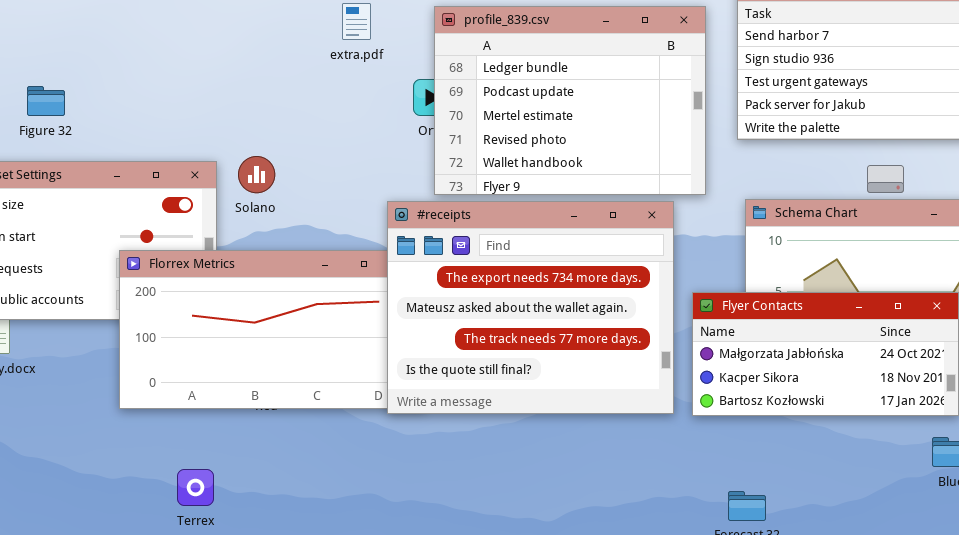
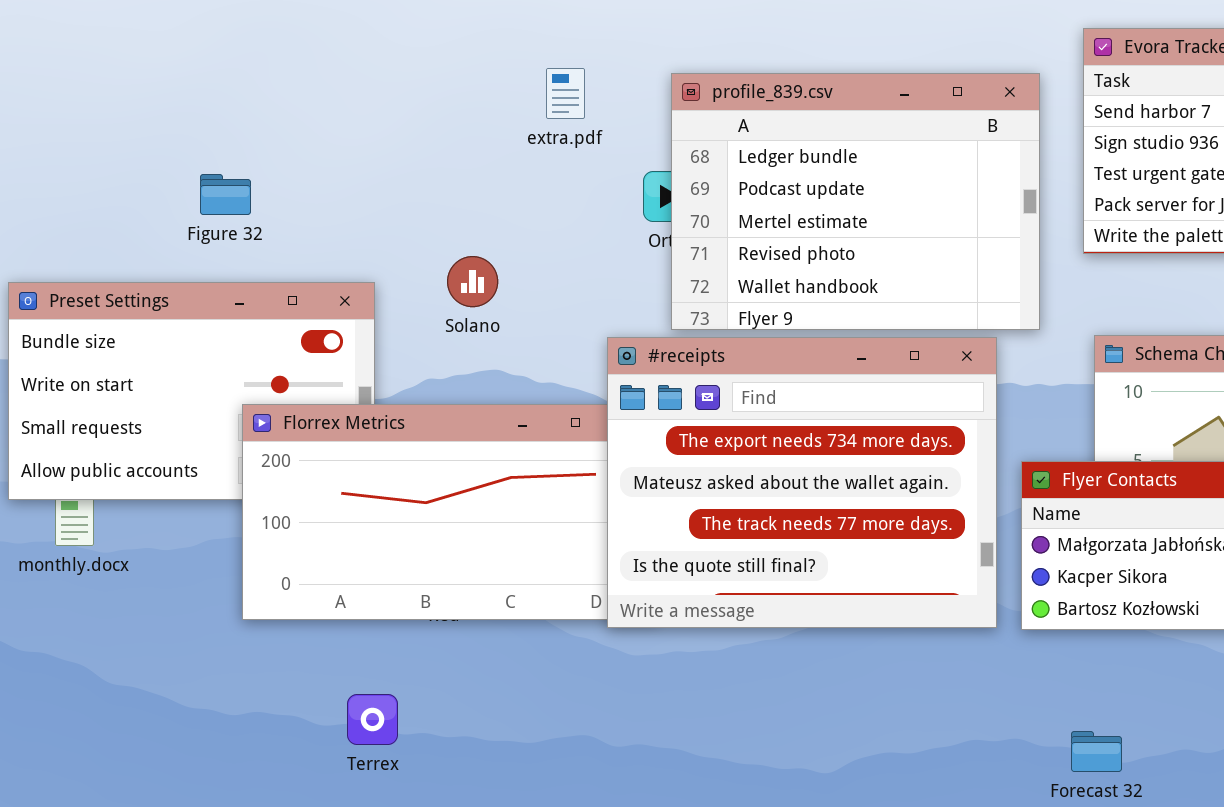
Figure 32: [27,86,65,116] -> [200,174,251,215], moved
Solano: [238,156,275,193] -> [447,256,498,307], moved
Terrex: [177,469,214,506] -> [347,694,398,745], moved

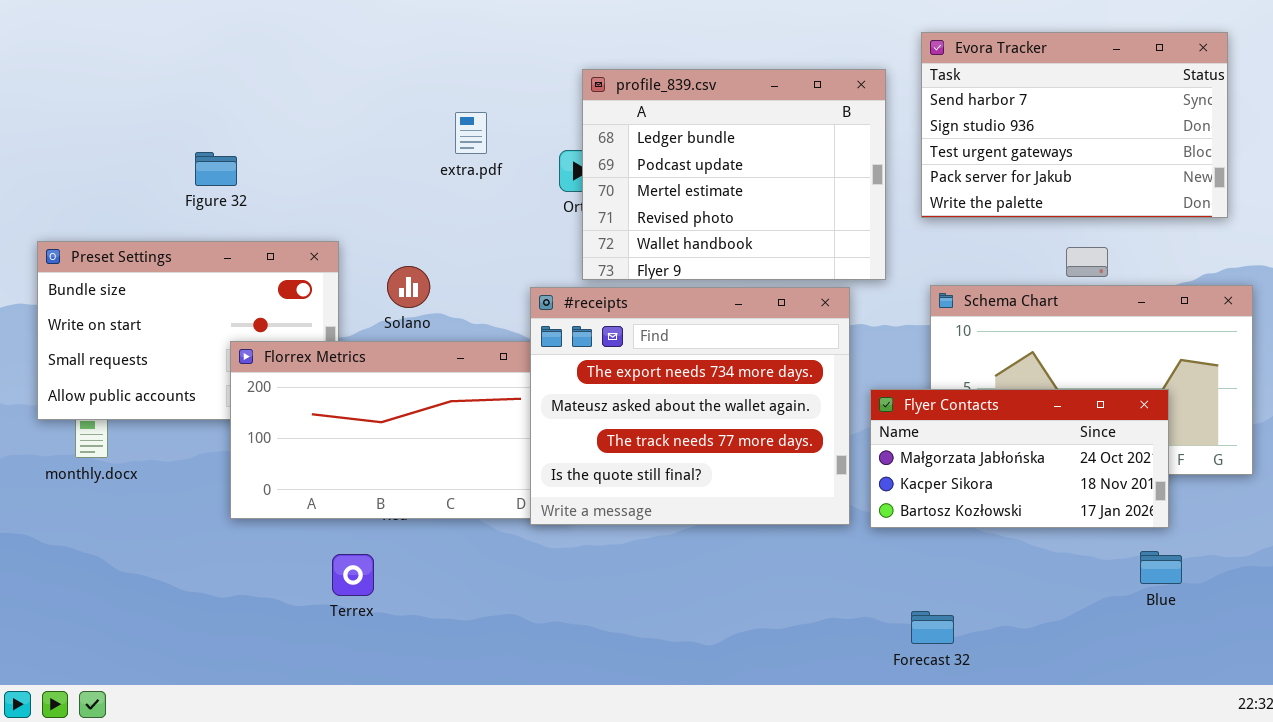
extra.pdf: [546,68,585,119] -> [455,112,487,154], moved
Solano: [447,256,498,307] -> [387,266,430,308], moved
Terrex: [347,694,398,745] -> [332,554,374,596], moved

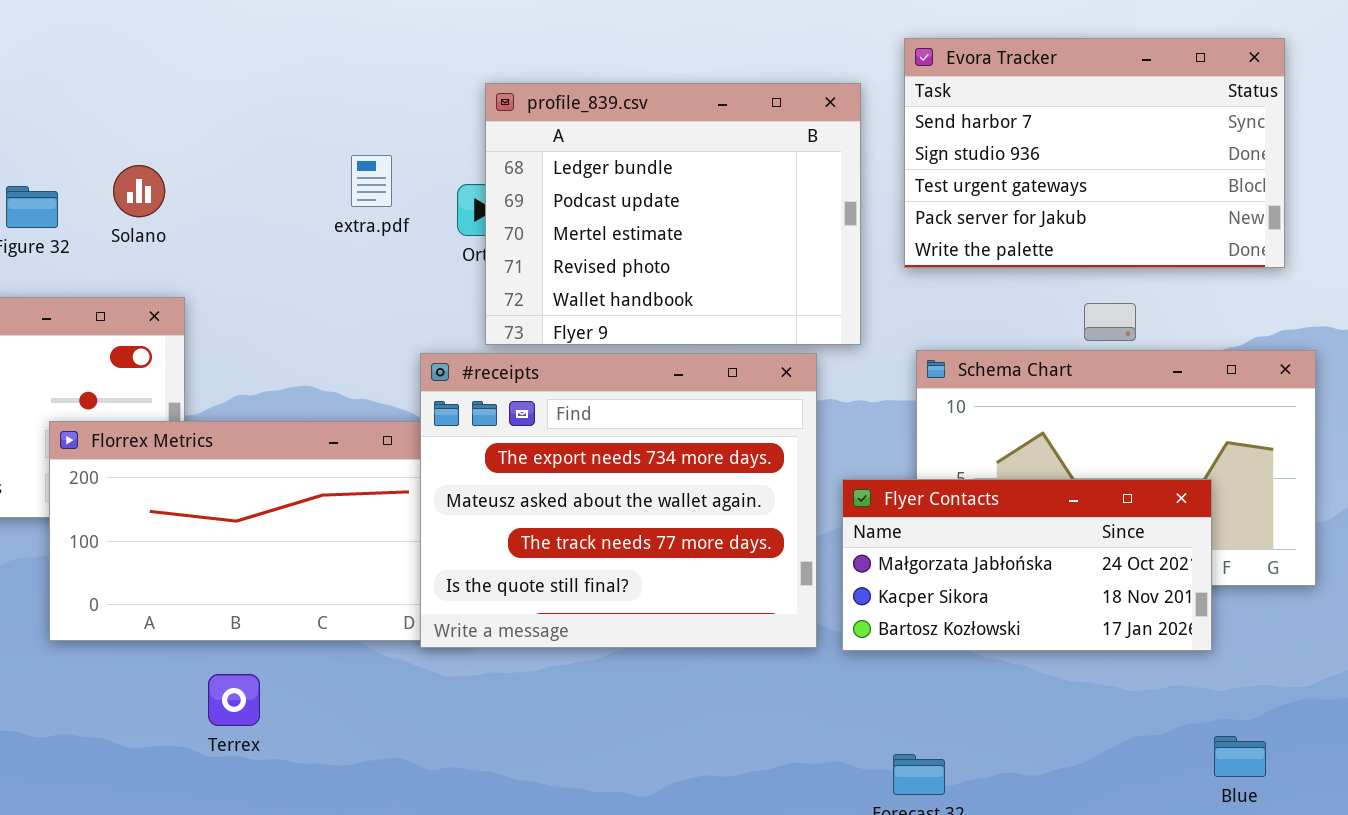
extra.pdf: [455,112,487,154] -> [351,155,392,207], moved
Solano: [387,266,430,308] -> [113,165,165,217], moved
Blue: [1140,551,1182,584] -> [1214,736,1266,777], moved
Terrex: [332,554,374,596] -> [208,674,260,726], moved

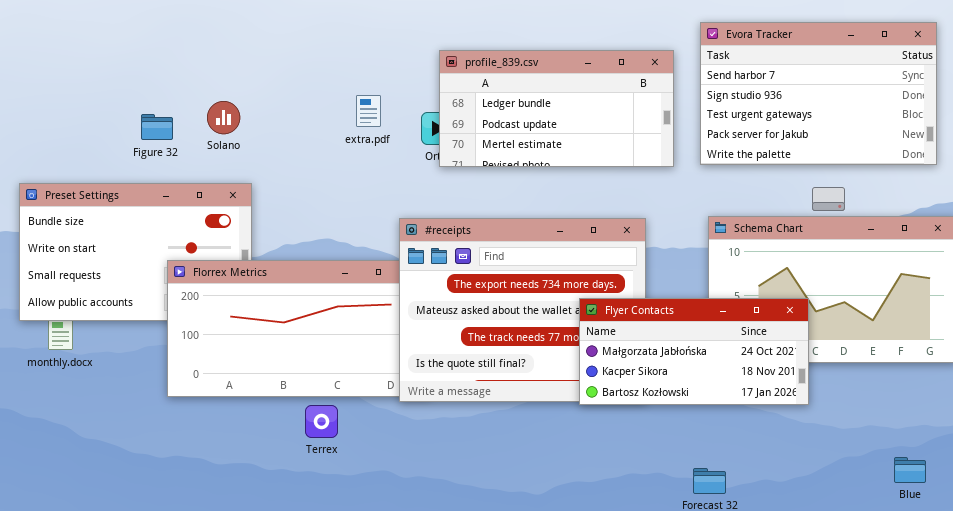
profile_839.csv: [485,83,861,345] -> [439,50,674,167], resized
Flyer Contacts: [842,479,1212,651] -> [579,298,809,405], moved
Terrex: [208,674,260,726] -> [305,405,338,438], moved

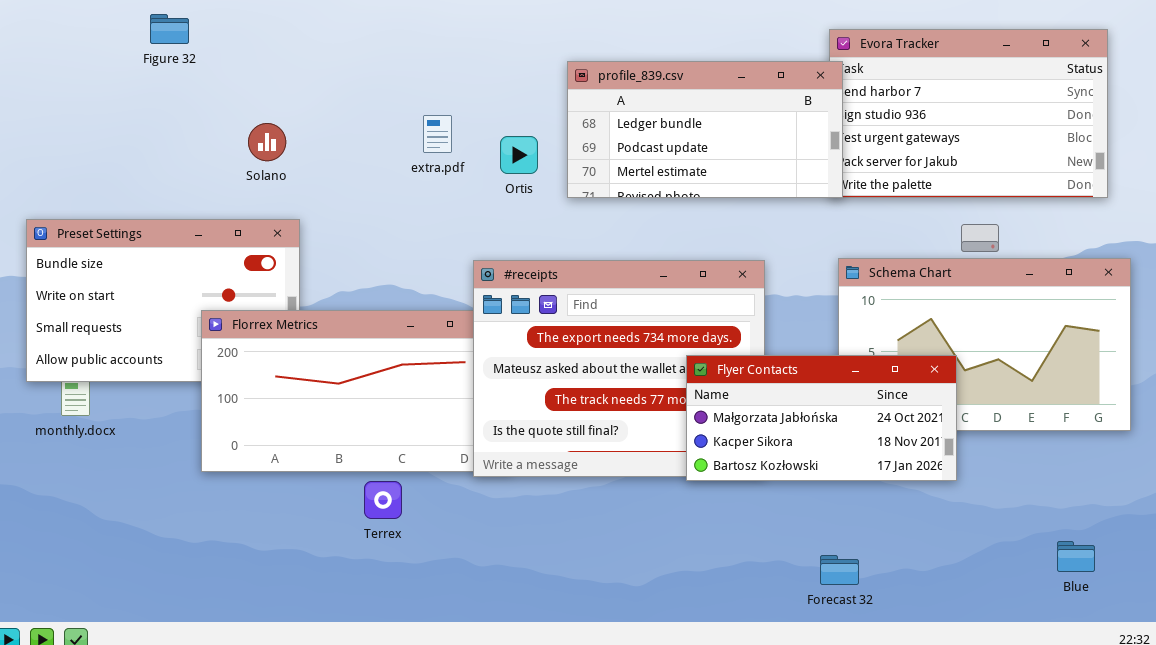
profile_839.csv: [439,50,674,167] -> [567,61,843,198], moved
Figure 32: [141,114,173,140] -> [150,14,189,44], moved

